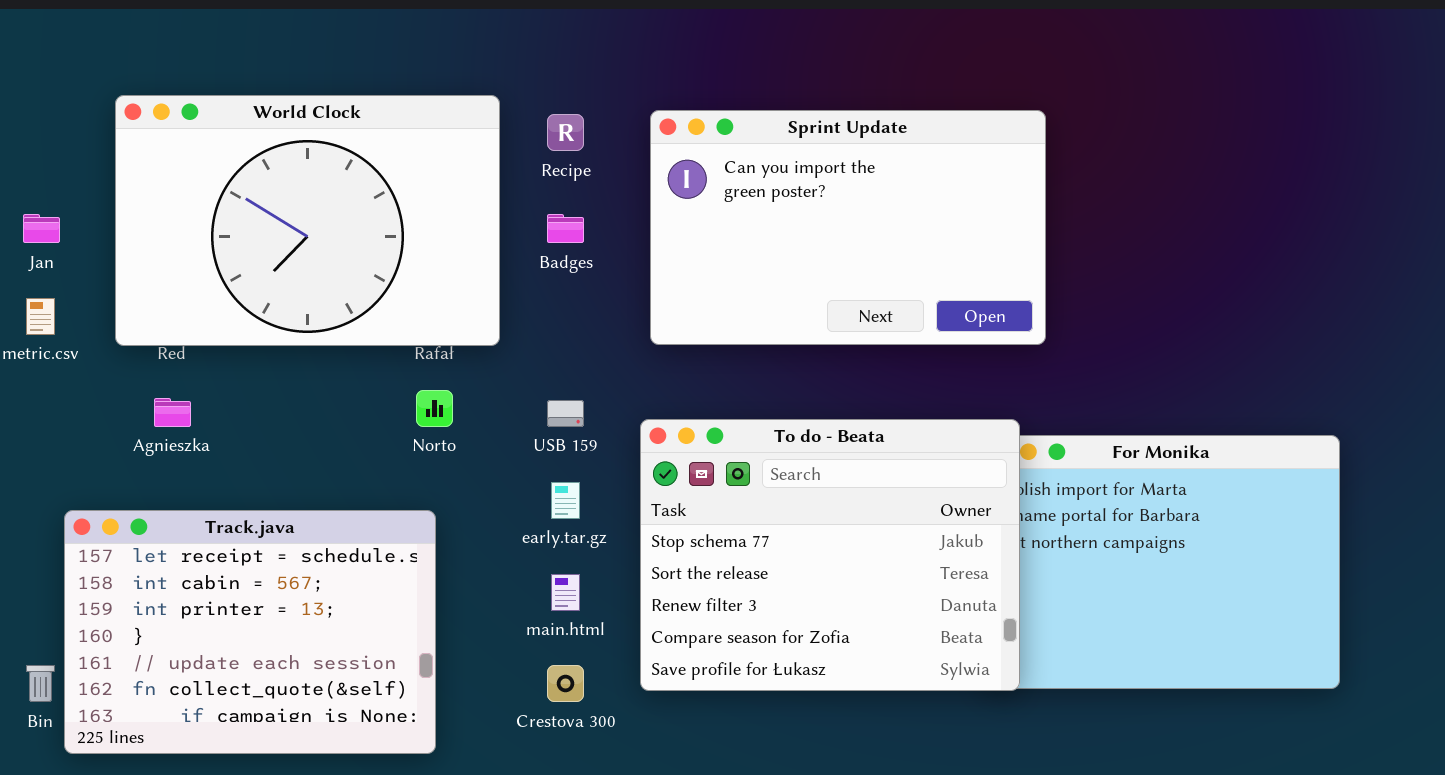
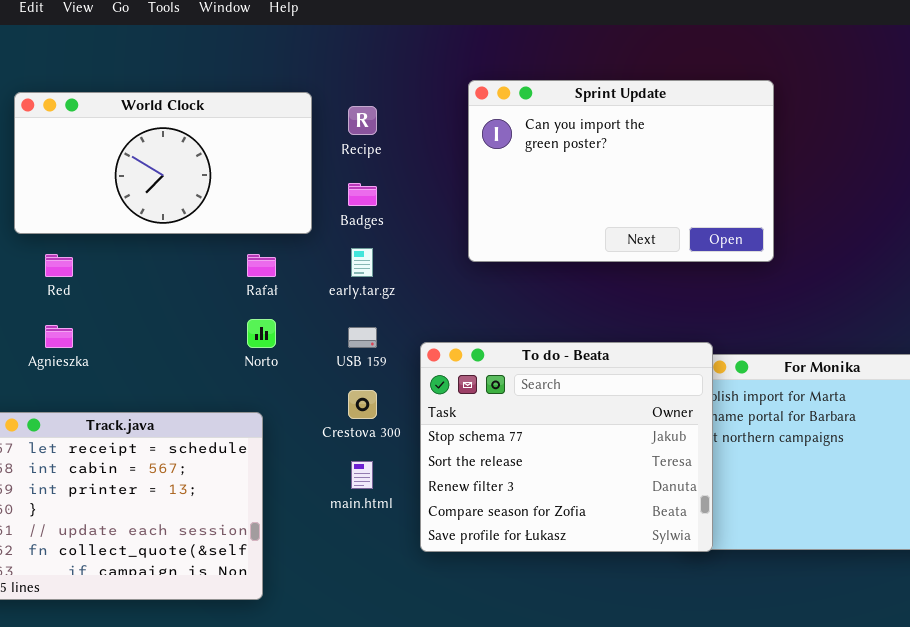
World Clock: [115,95,500,346] -> [14,92,312,234], resized
Sprint Update: [650,110,1046,345] -> [468,80,774,262], moved
early.tar.gz: [551,482,580,519] -> [351,248,373,277], moved
Crestova 300: [547,665,584,702] -> [348,390,377,419], moved

